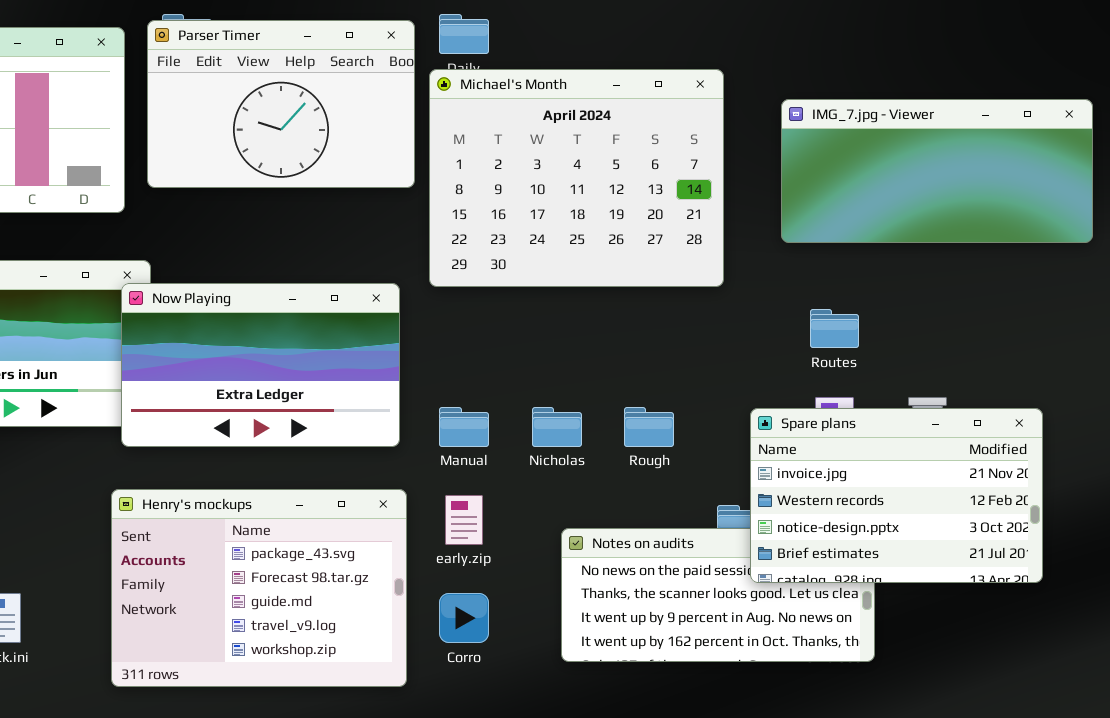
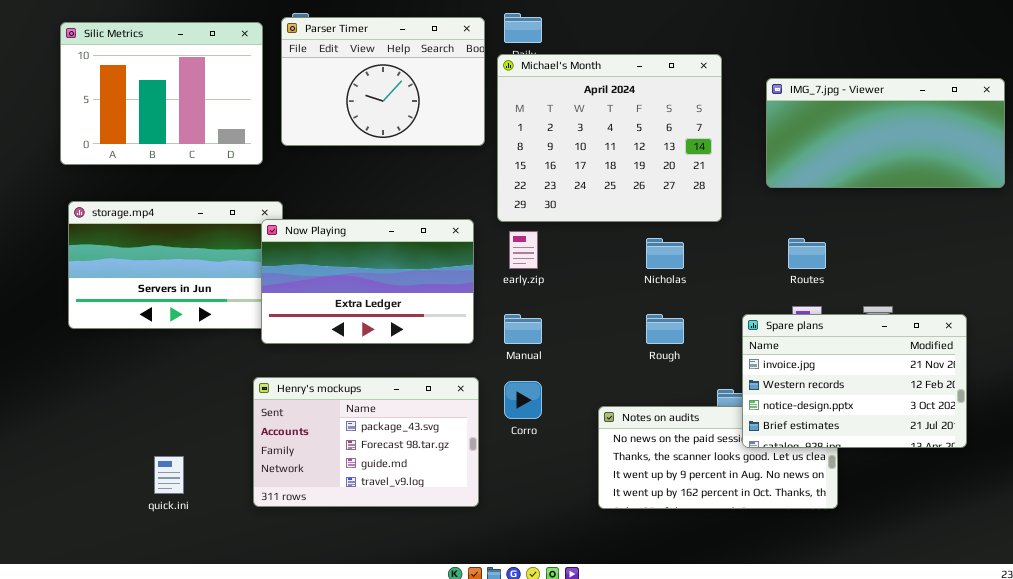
Nicholas: [532,407,582,447] -> [646,238,684,269], moved
Henry's mockups: [111,489,407,687] -> [253,377,479,507], resized
early.zip: [445,495,483,545] -> [509,231,538,269], moved
Corro: [439,593,489,643] -> [504,381,542,419], moved

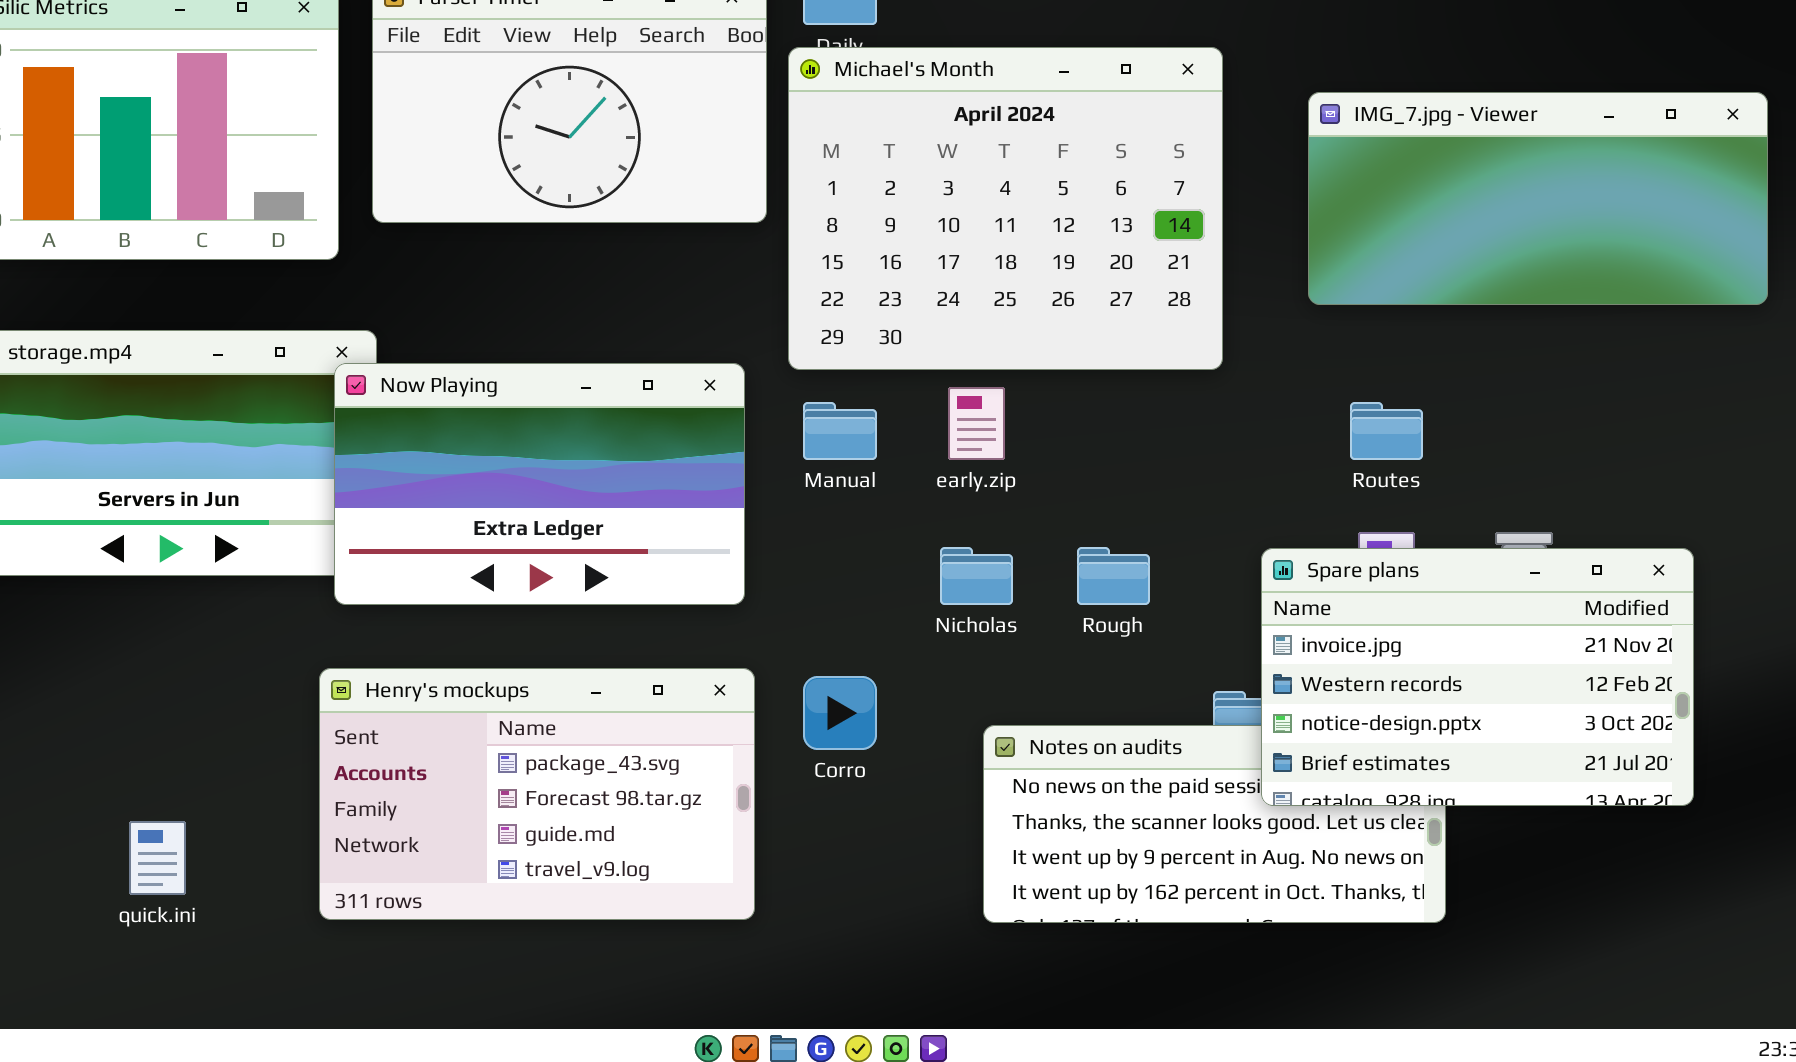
early.zip: [509,231,538,269] -> [948,387,1005,460], moved
Nicholas: [646,238,684,269] -> [940,547,1013,605], moved
Manual: [504,314,542,344] -> [803,402,877,460], moved

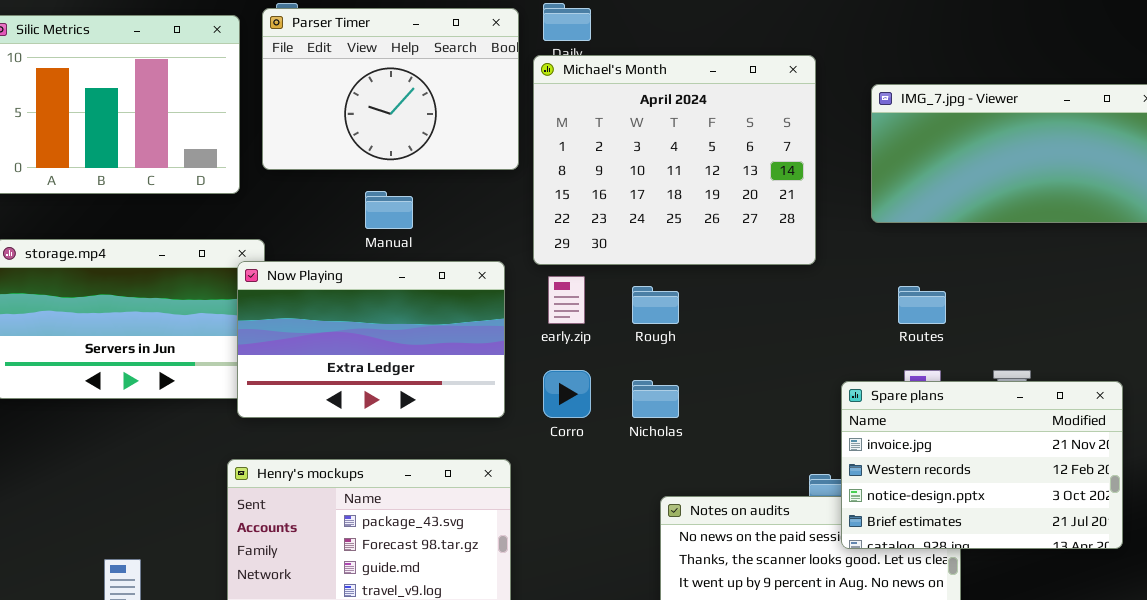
early.zip: [948,387,1005,460] -> [548,276,585,324], moved
Manual: [803,402,877,460] -> [365,191,413,229], moved
Rough: [1077,547,1150,605] -> [632,286,679,324], moved
Corro: [803,676,877,750] -> [543,370,591,418], moved

